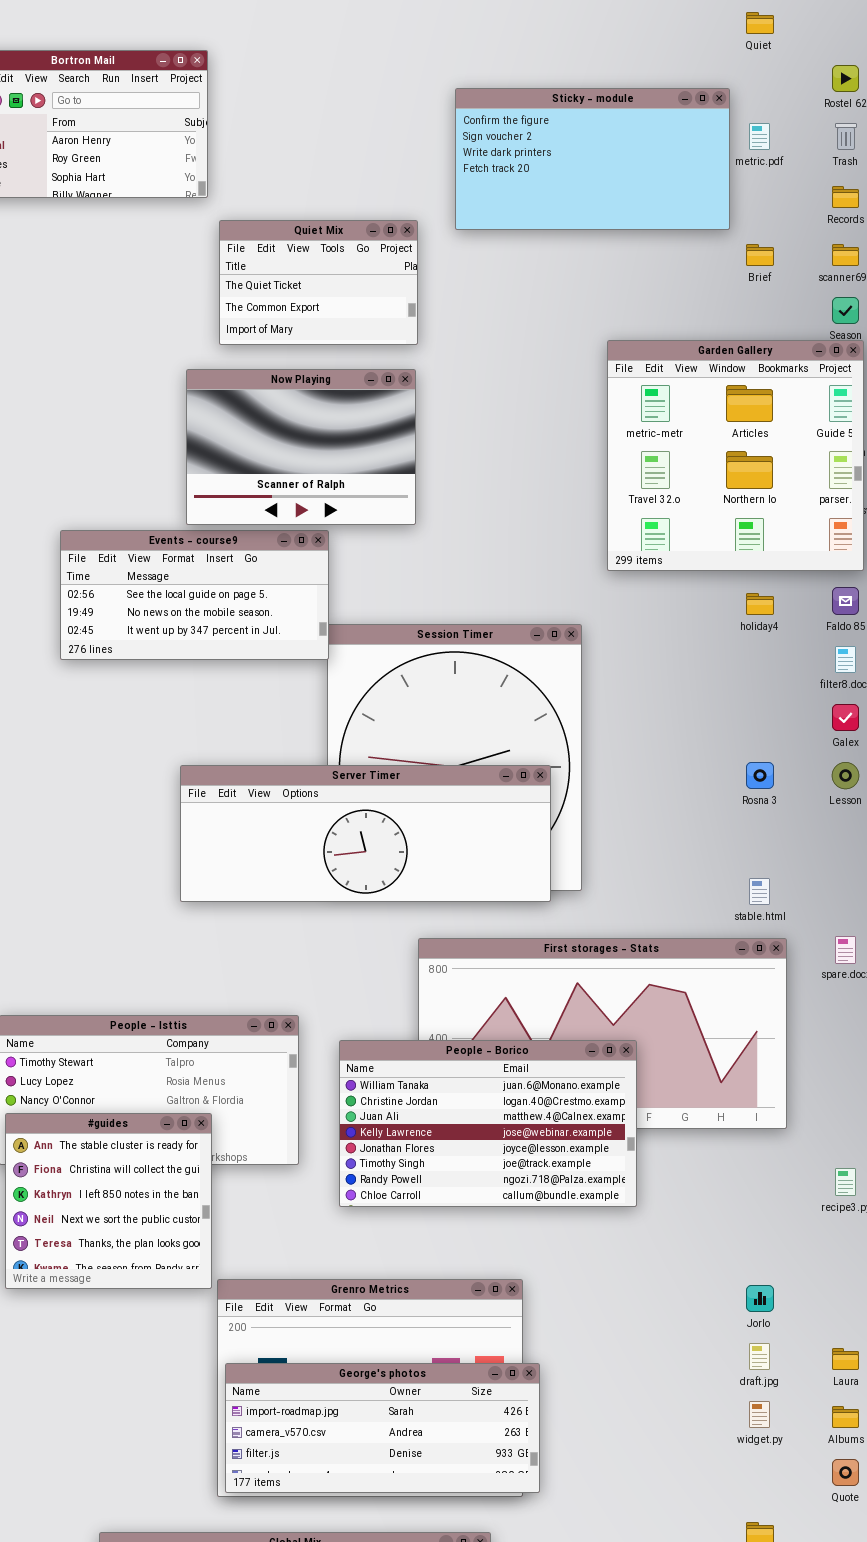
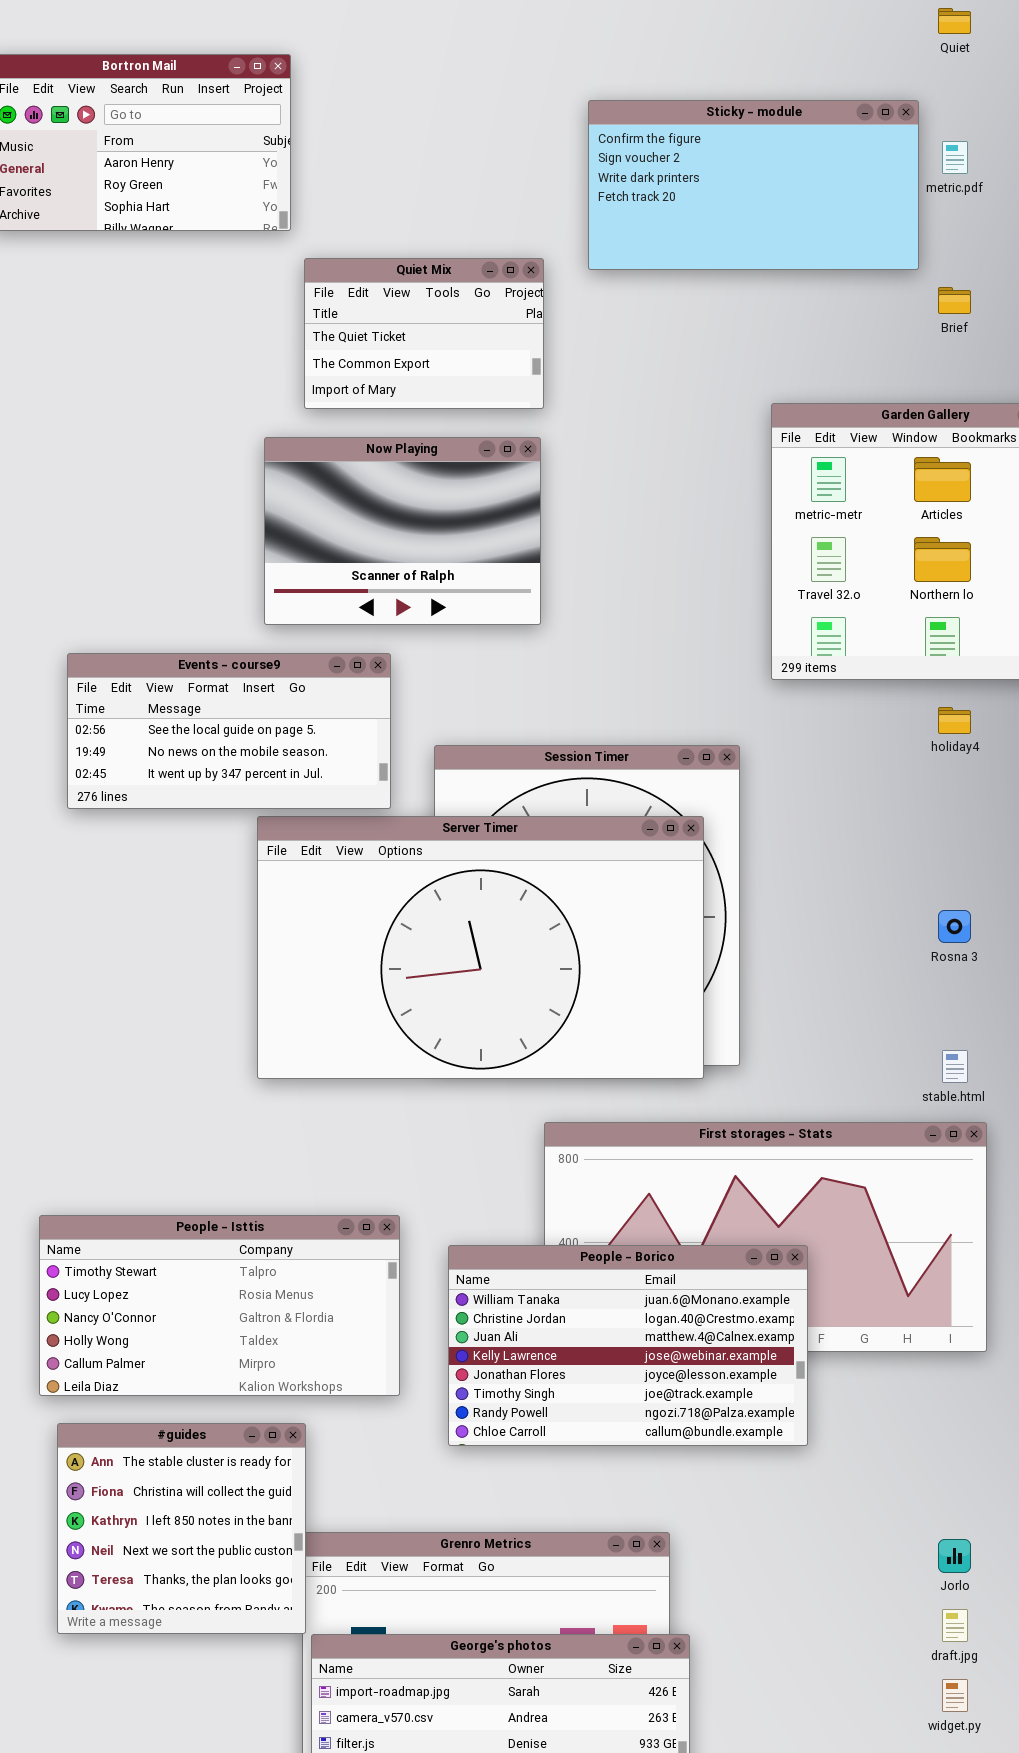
Events - course9: [60,530,329,660] -> [67,653,391,809], moved
Server Timer: [180,765,551,902] -> [257,816,704,1079], resized
#guides: [5,1113,212,1289] -> [57,1423,306,1634], moved

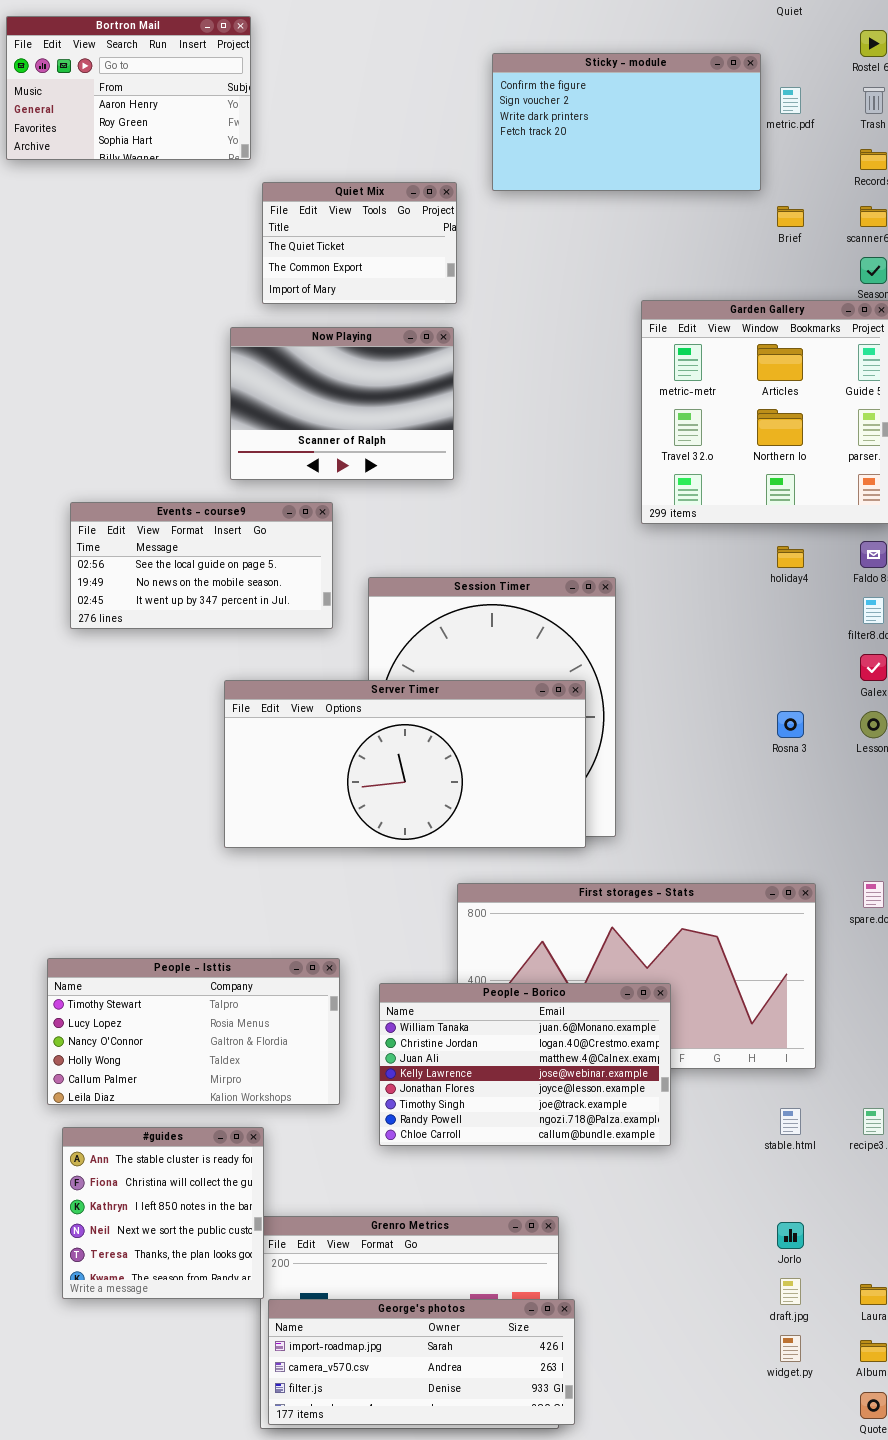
Server Timer: [257,816,704,1079] -> [224,680,586,848], resized
stable.html: [942,1050,968,1083] -> [780,1108,801,1135], moved

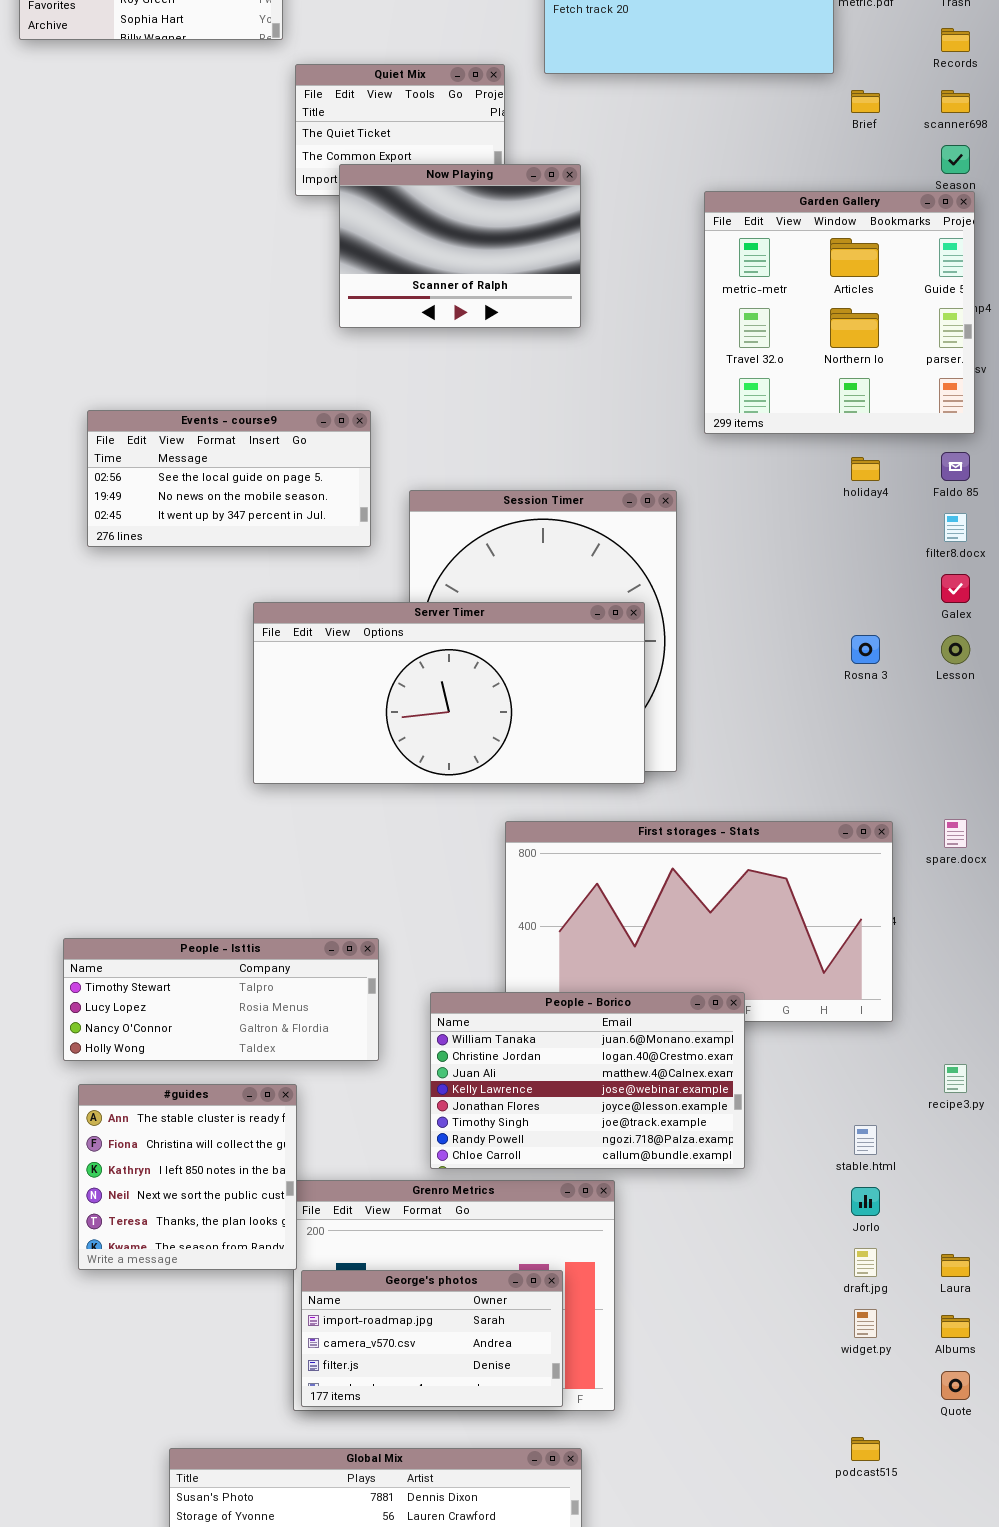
Now Playing: [230,327,454,480] -> [339,164,581,328], moved
People - Isttis: [47,958,340,1105] -> [63,938,379,1061], resized
People - Borico: [379,983,671,1146] -> [430,992,745,1169], moved
stable.html: [780,1108,801,1135] -> [854,1125,877,1155], moved
George's photos: [268,1299,575,1425] -> [301,1270,563,1407], resized

